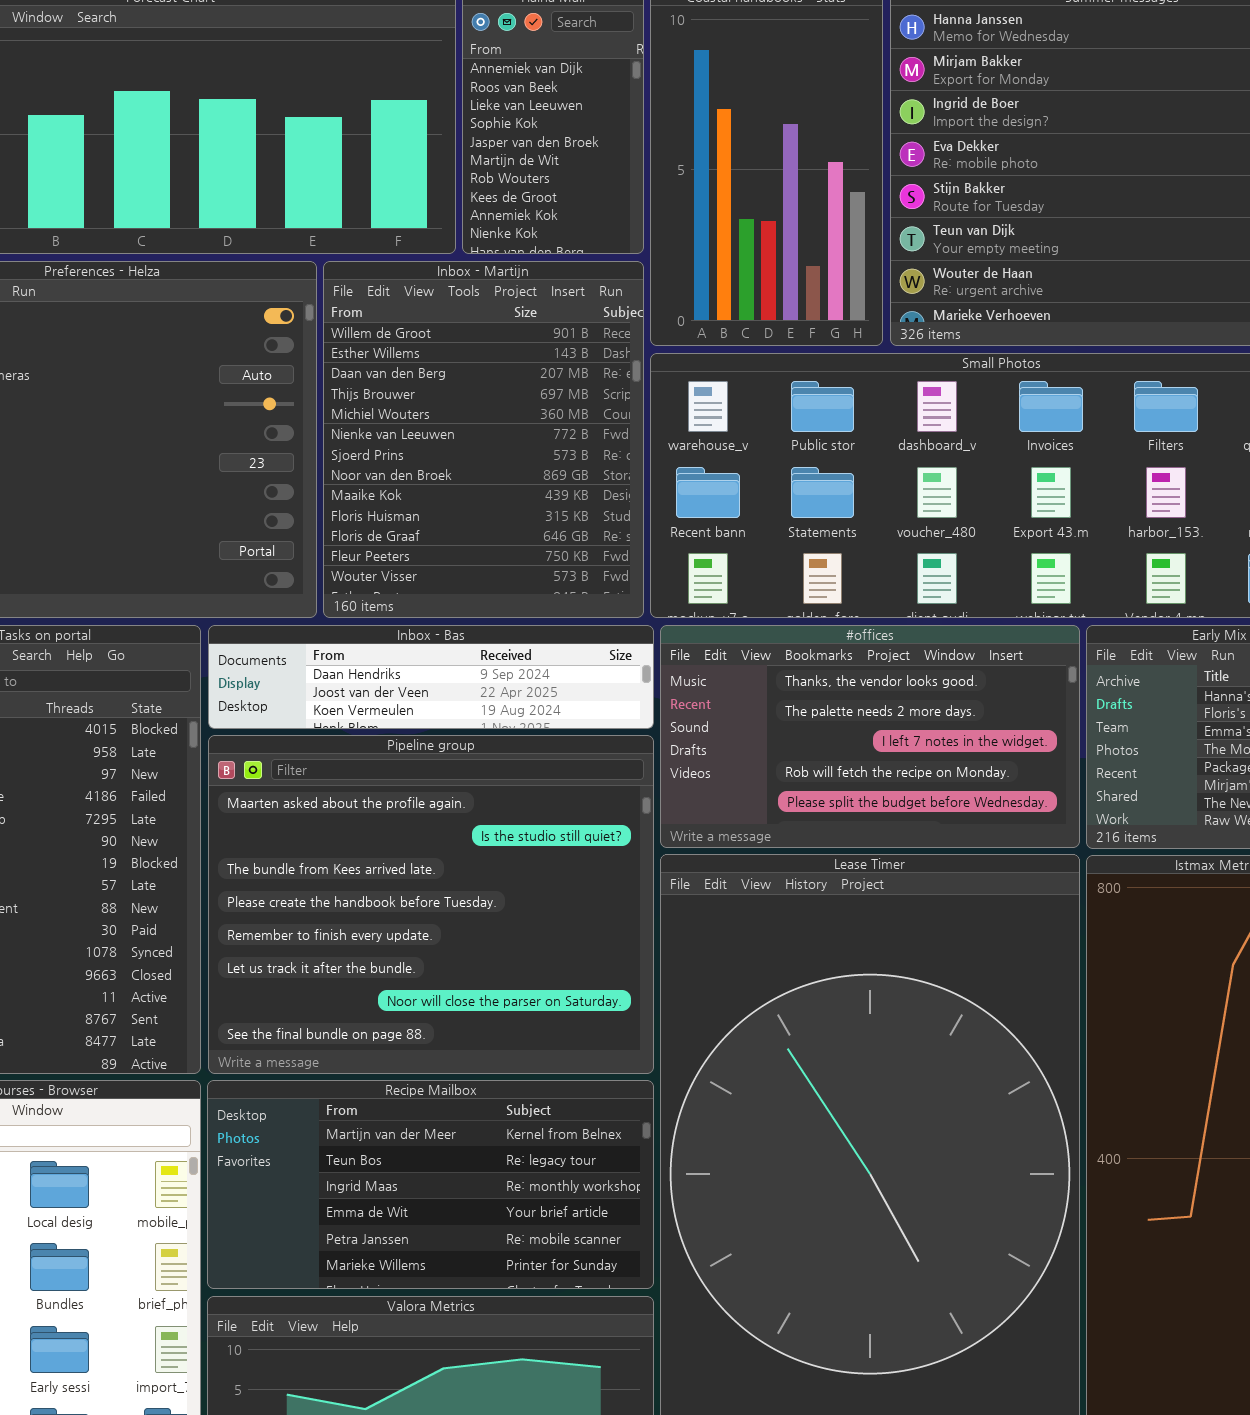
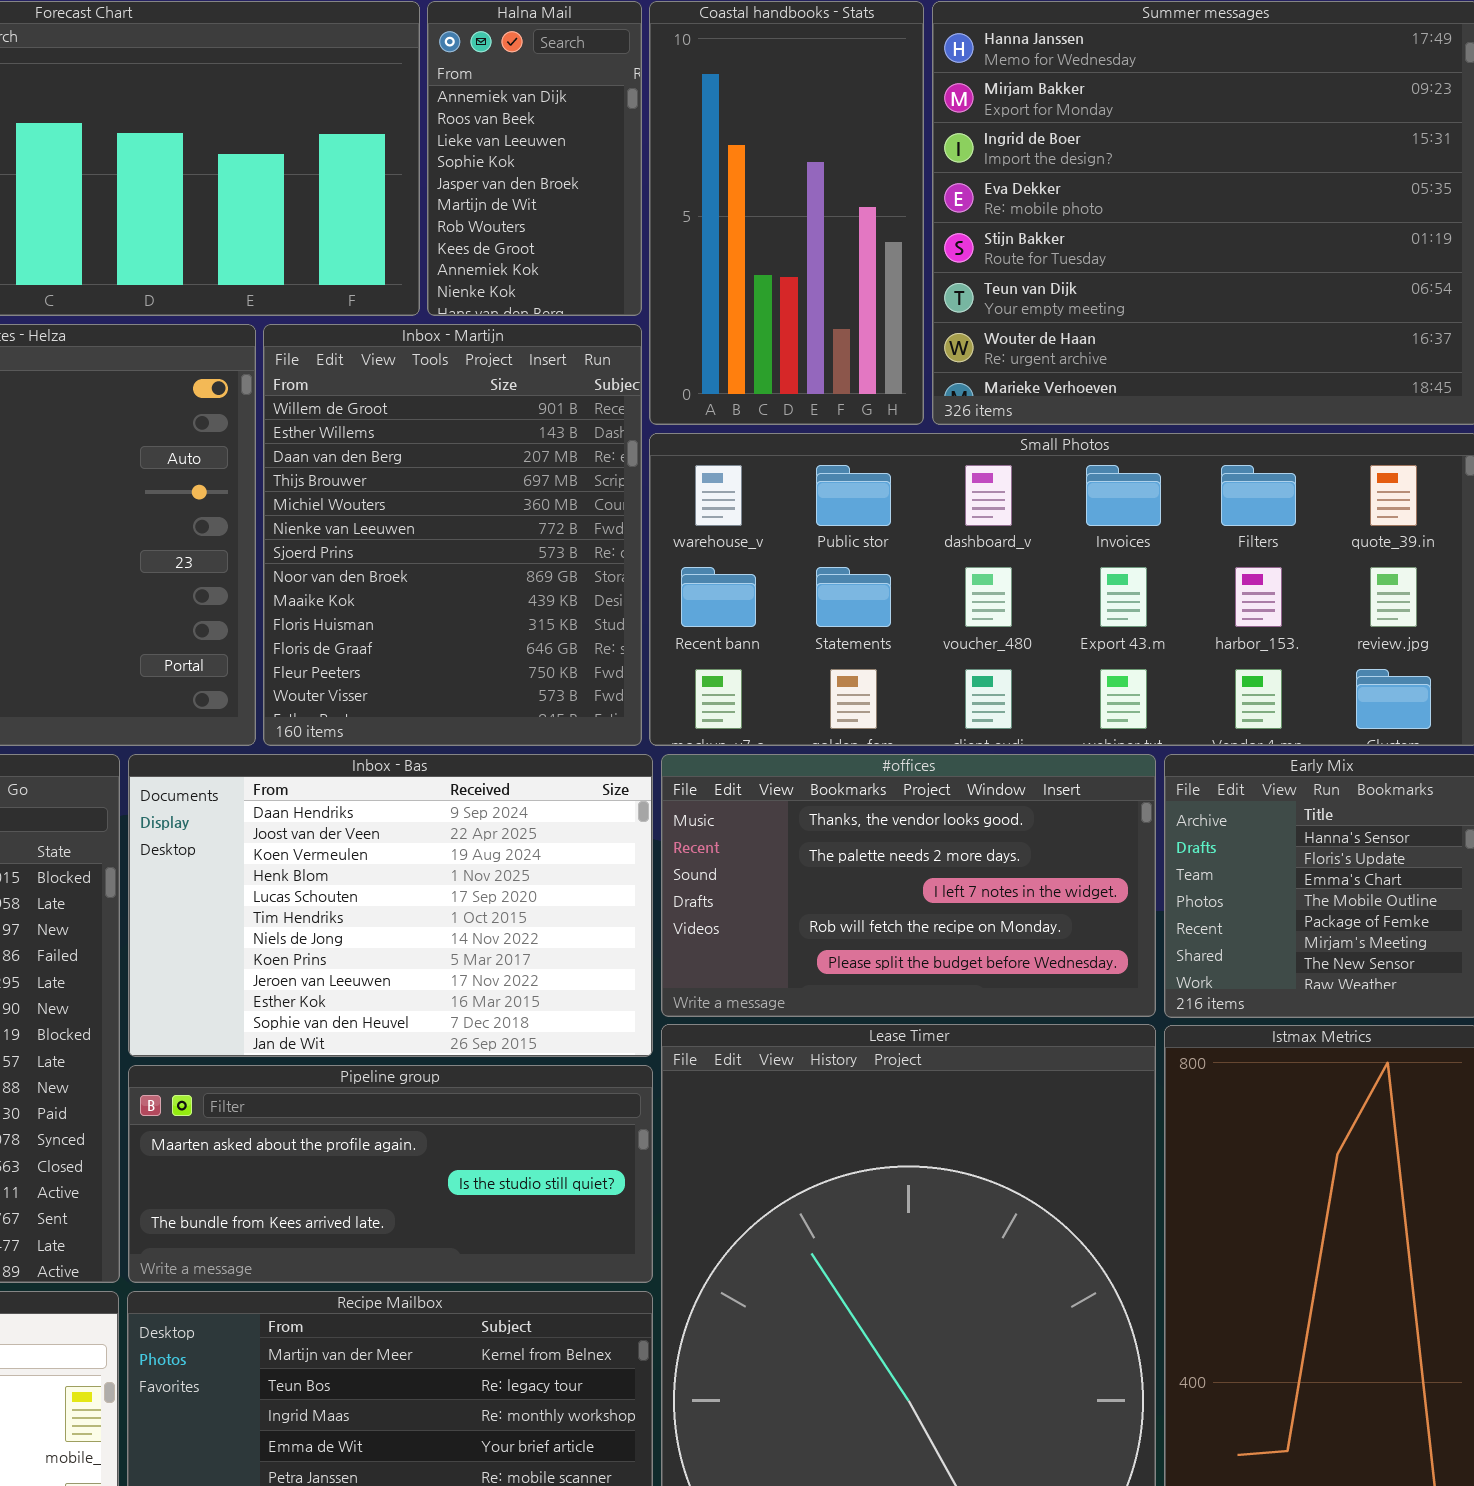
Inbox - Bas: [208,625,654,729] -> [128,754,653,1057], resized
Pipeline group: [208,735,654,1074] -> [128,1065,653,1283], resized

